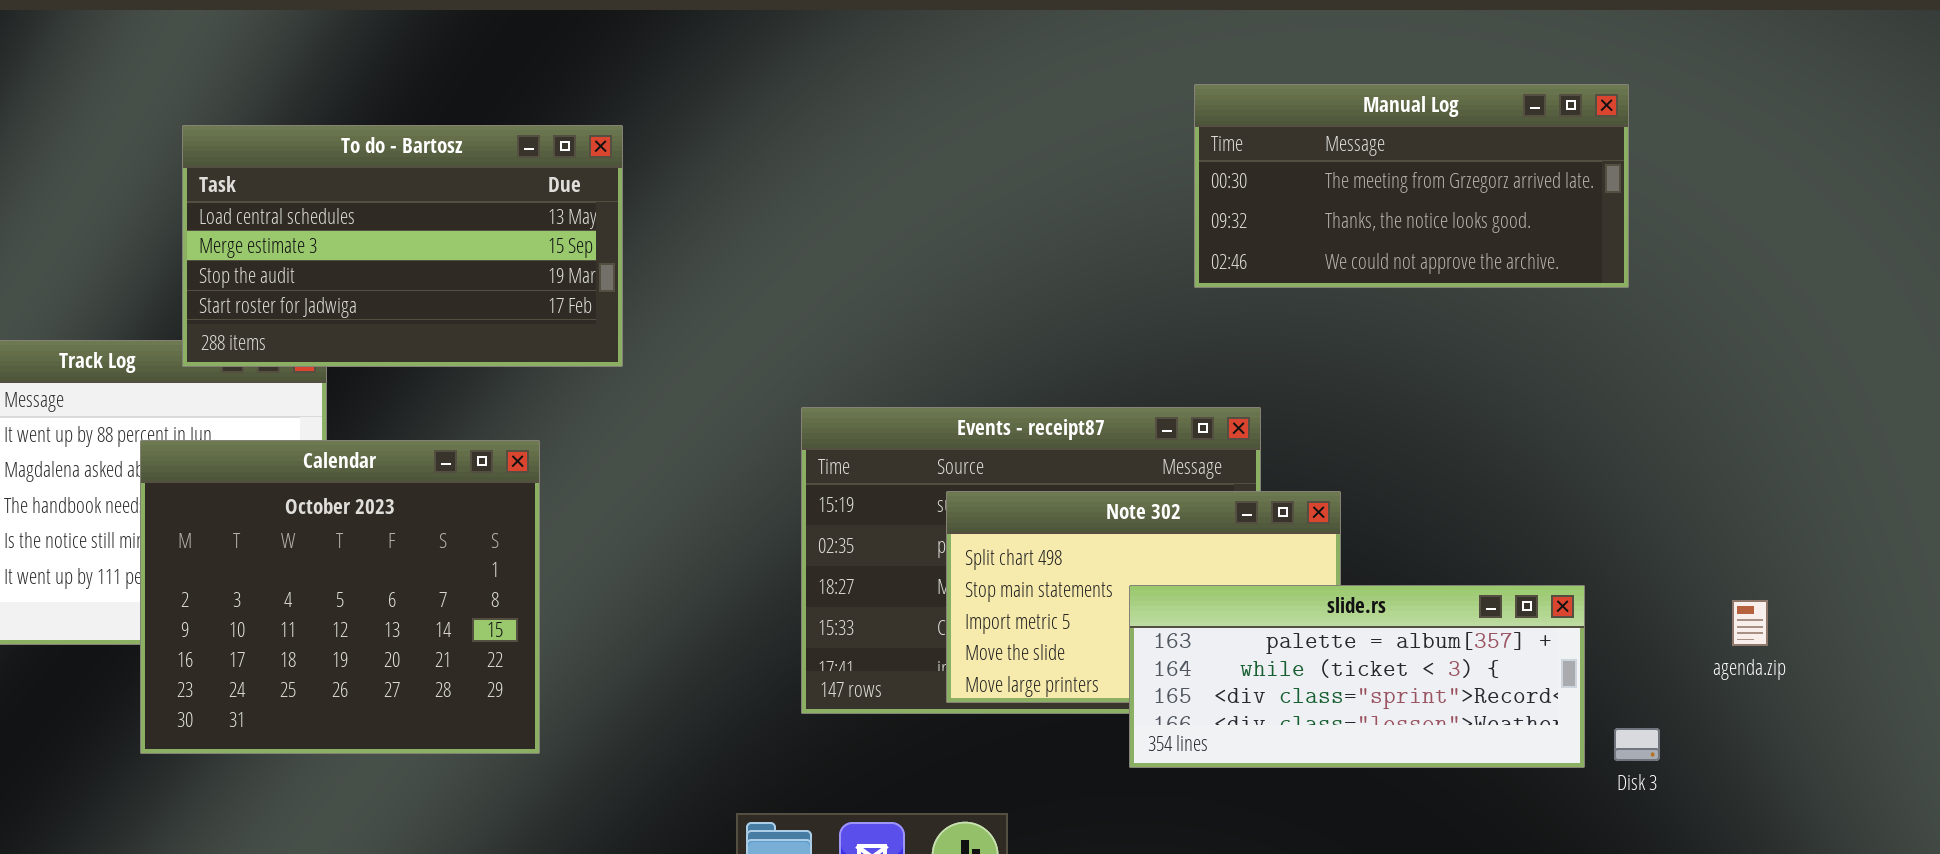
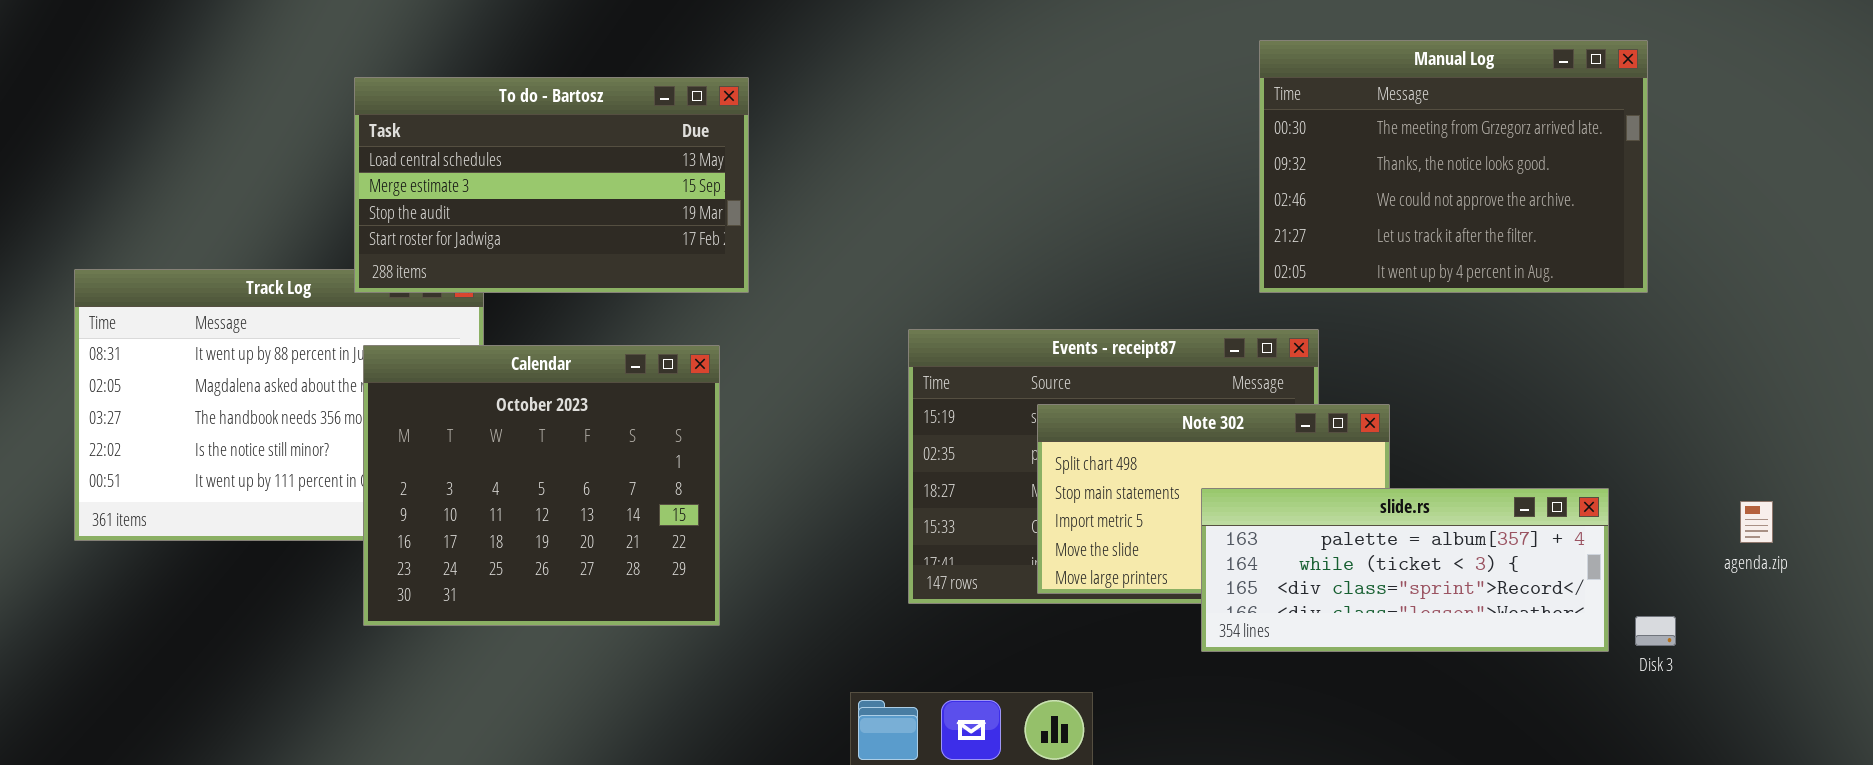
Manual Log: [1194,84,1629,288] -> [1259,40,1648,293], resized
Calendar: [140,440,540,754] -> [363,345,720,626], moved

